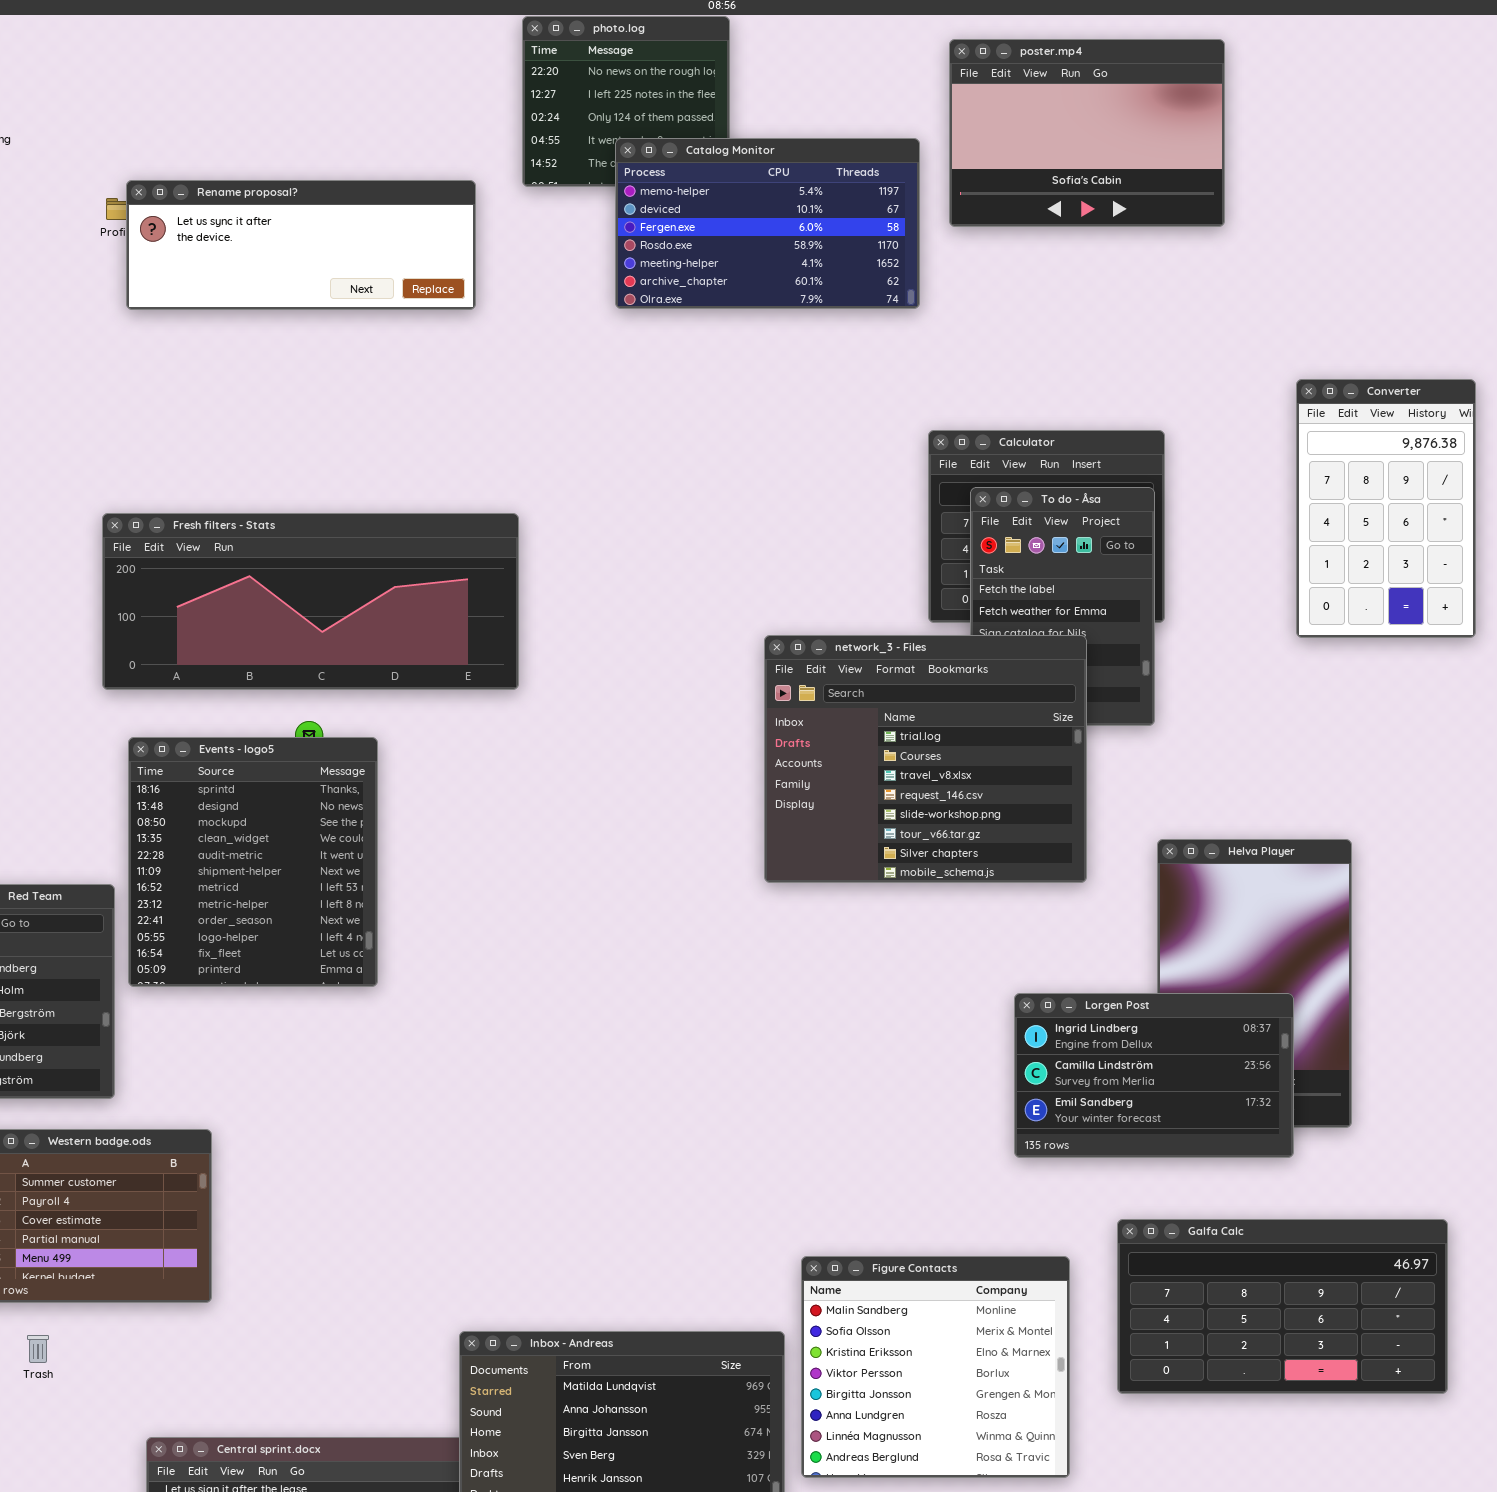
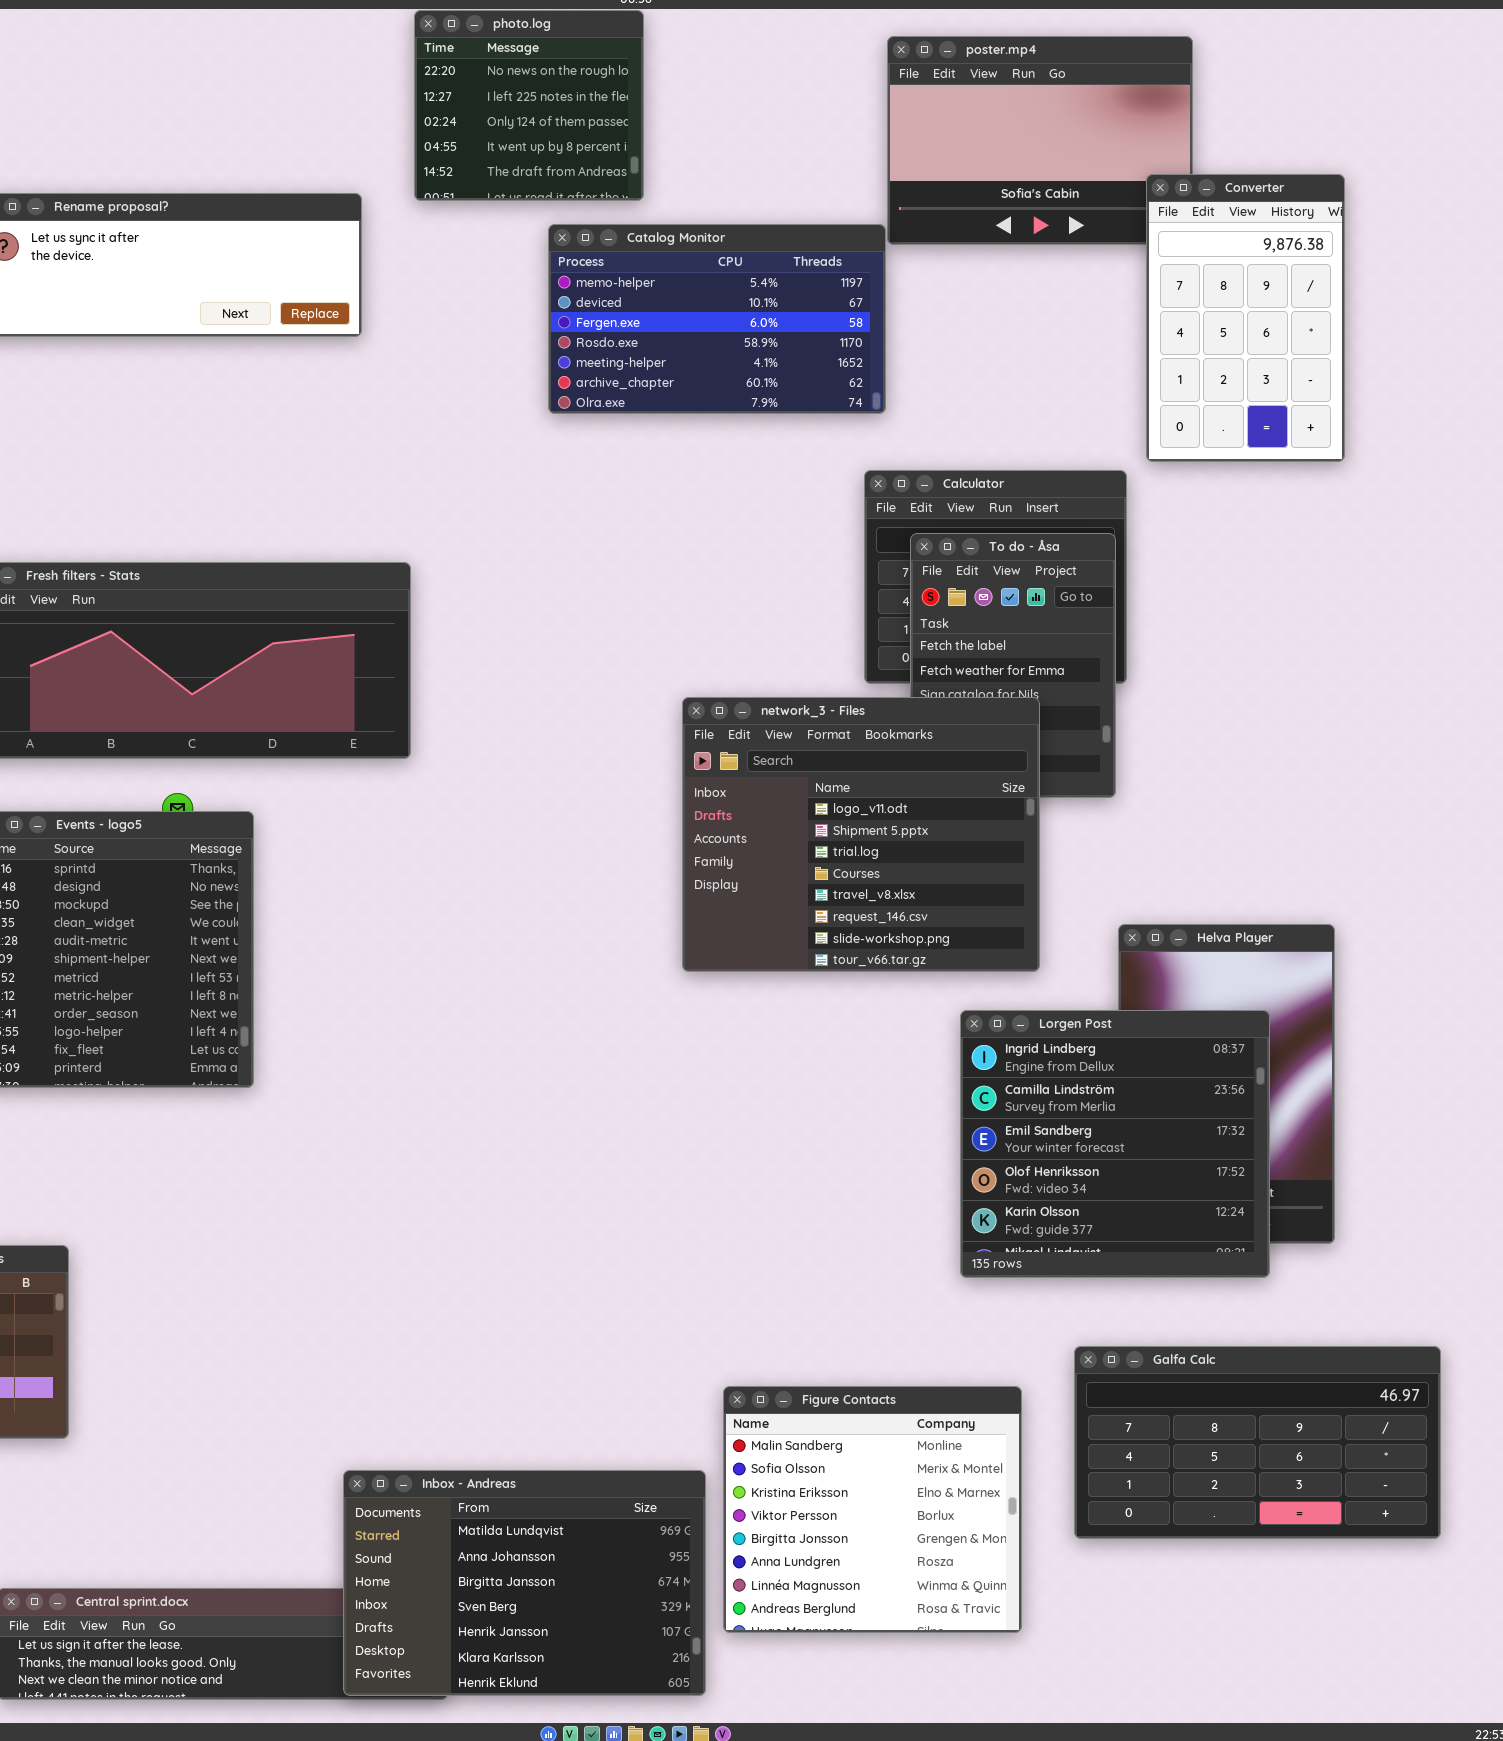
Catalog Monitor: [615,138,920,309] -> [548,224,886,414], moved
Converter: [1296,379,1476,638] -> [1146,174,1345,462], moved
network_3 - Files: [764,635,1087,883] -> [682,697,1040,972], scrolled up 2 rows
Lorgen Post: [1014,993,1294,1158] -> [960,1010,1270,1278], resized

